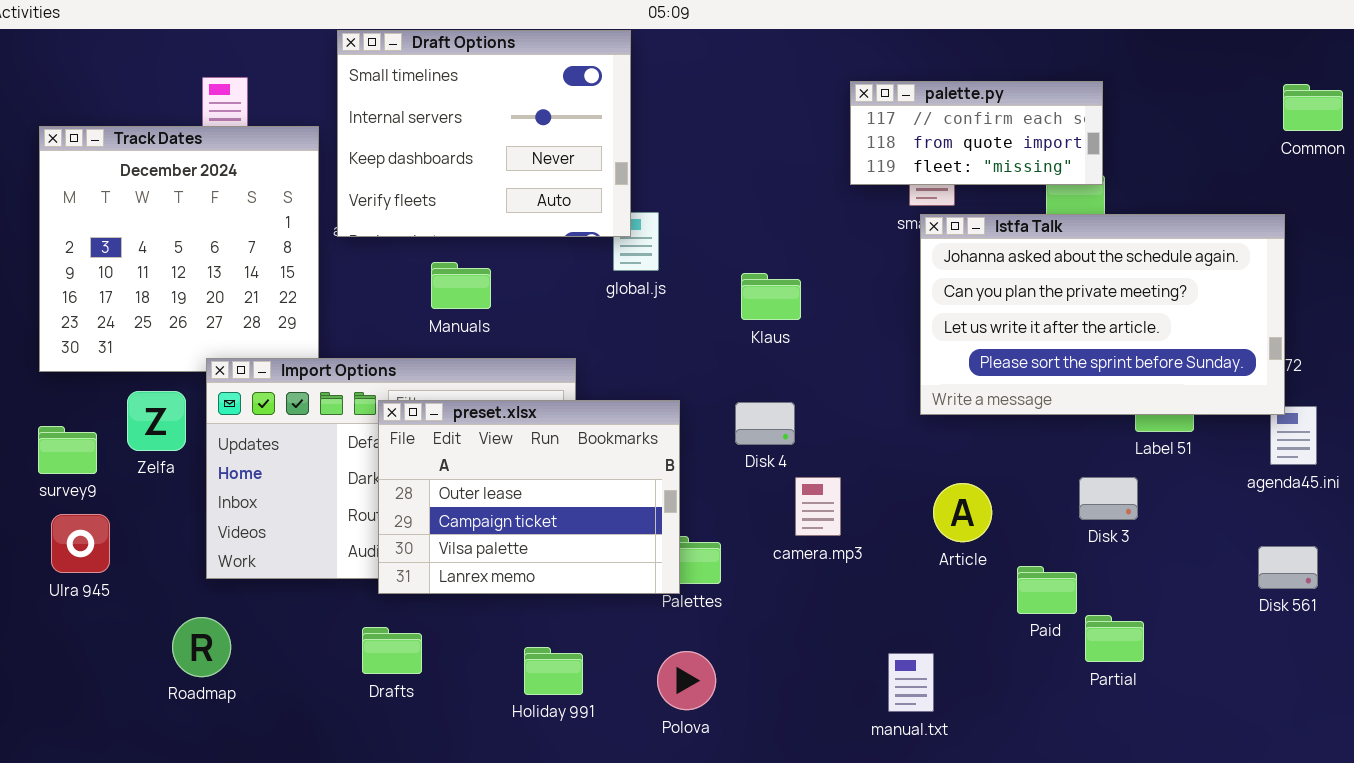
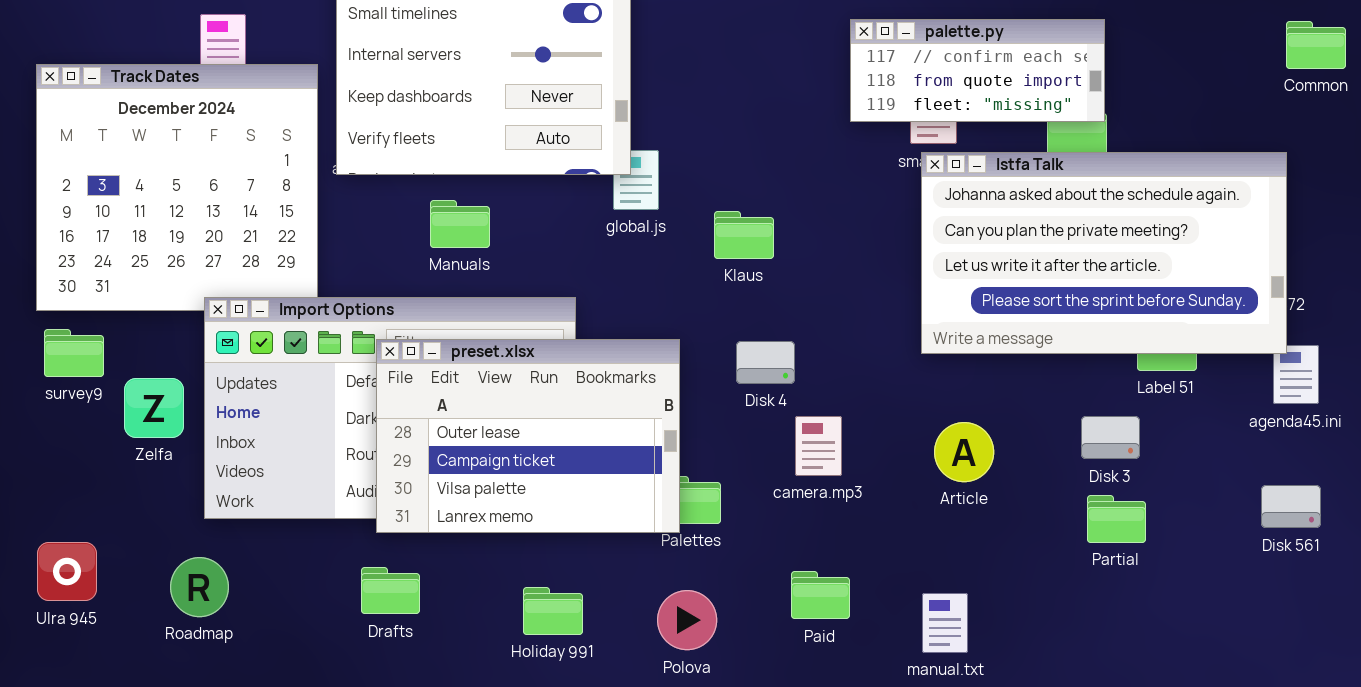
Klaus: [741,273,801,320] -> [714,211,774,259], moved
Zelfa: [127,391,186,451] -> [124,378,184,438], moved
survey9: [38,426,97,474] -> [44,329,104,377], moved
Ulra 945: [51,514,110,573] -> [37,542,97,601], moved
Paid: [1017,566,1077,614] -> [791,571,850,619], moved
Partial: [1085,615,1144,662] -> [1087,495,1146,543], moved
manual.txt: [888,653,934,712] -> [922,593,968,653], moved

